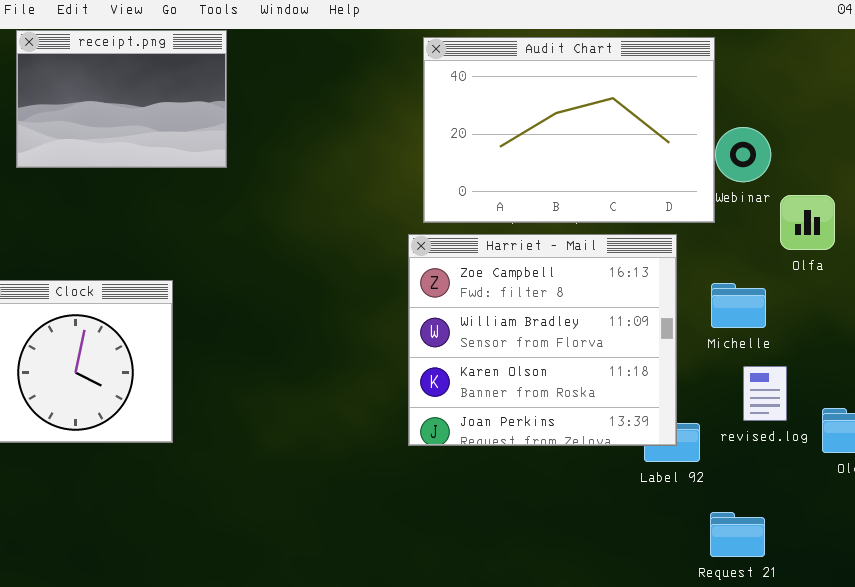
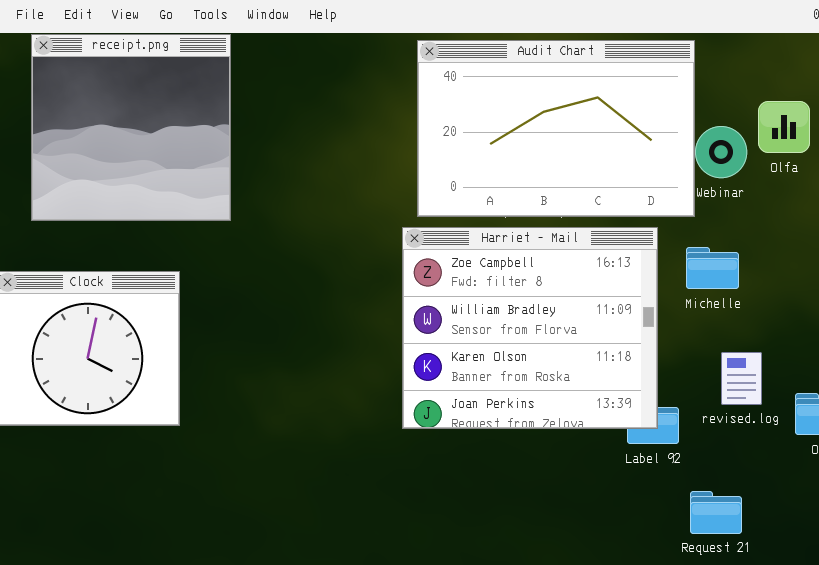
receipt.png: [16,30,227,168] -> [31,34,231,221], resized
Olfa: [780,195,835,250] -> [758,101,810,153], moved
Michelle: [711,283,766,328] -> [686,247,739,289], moved

